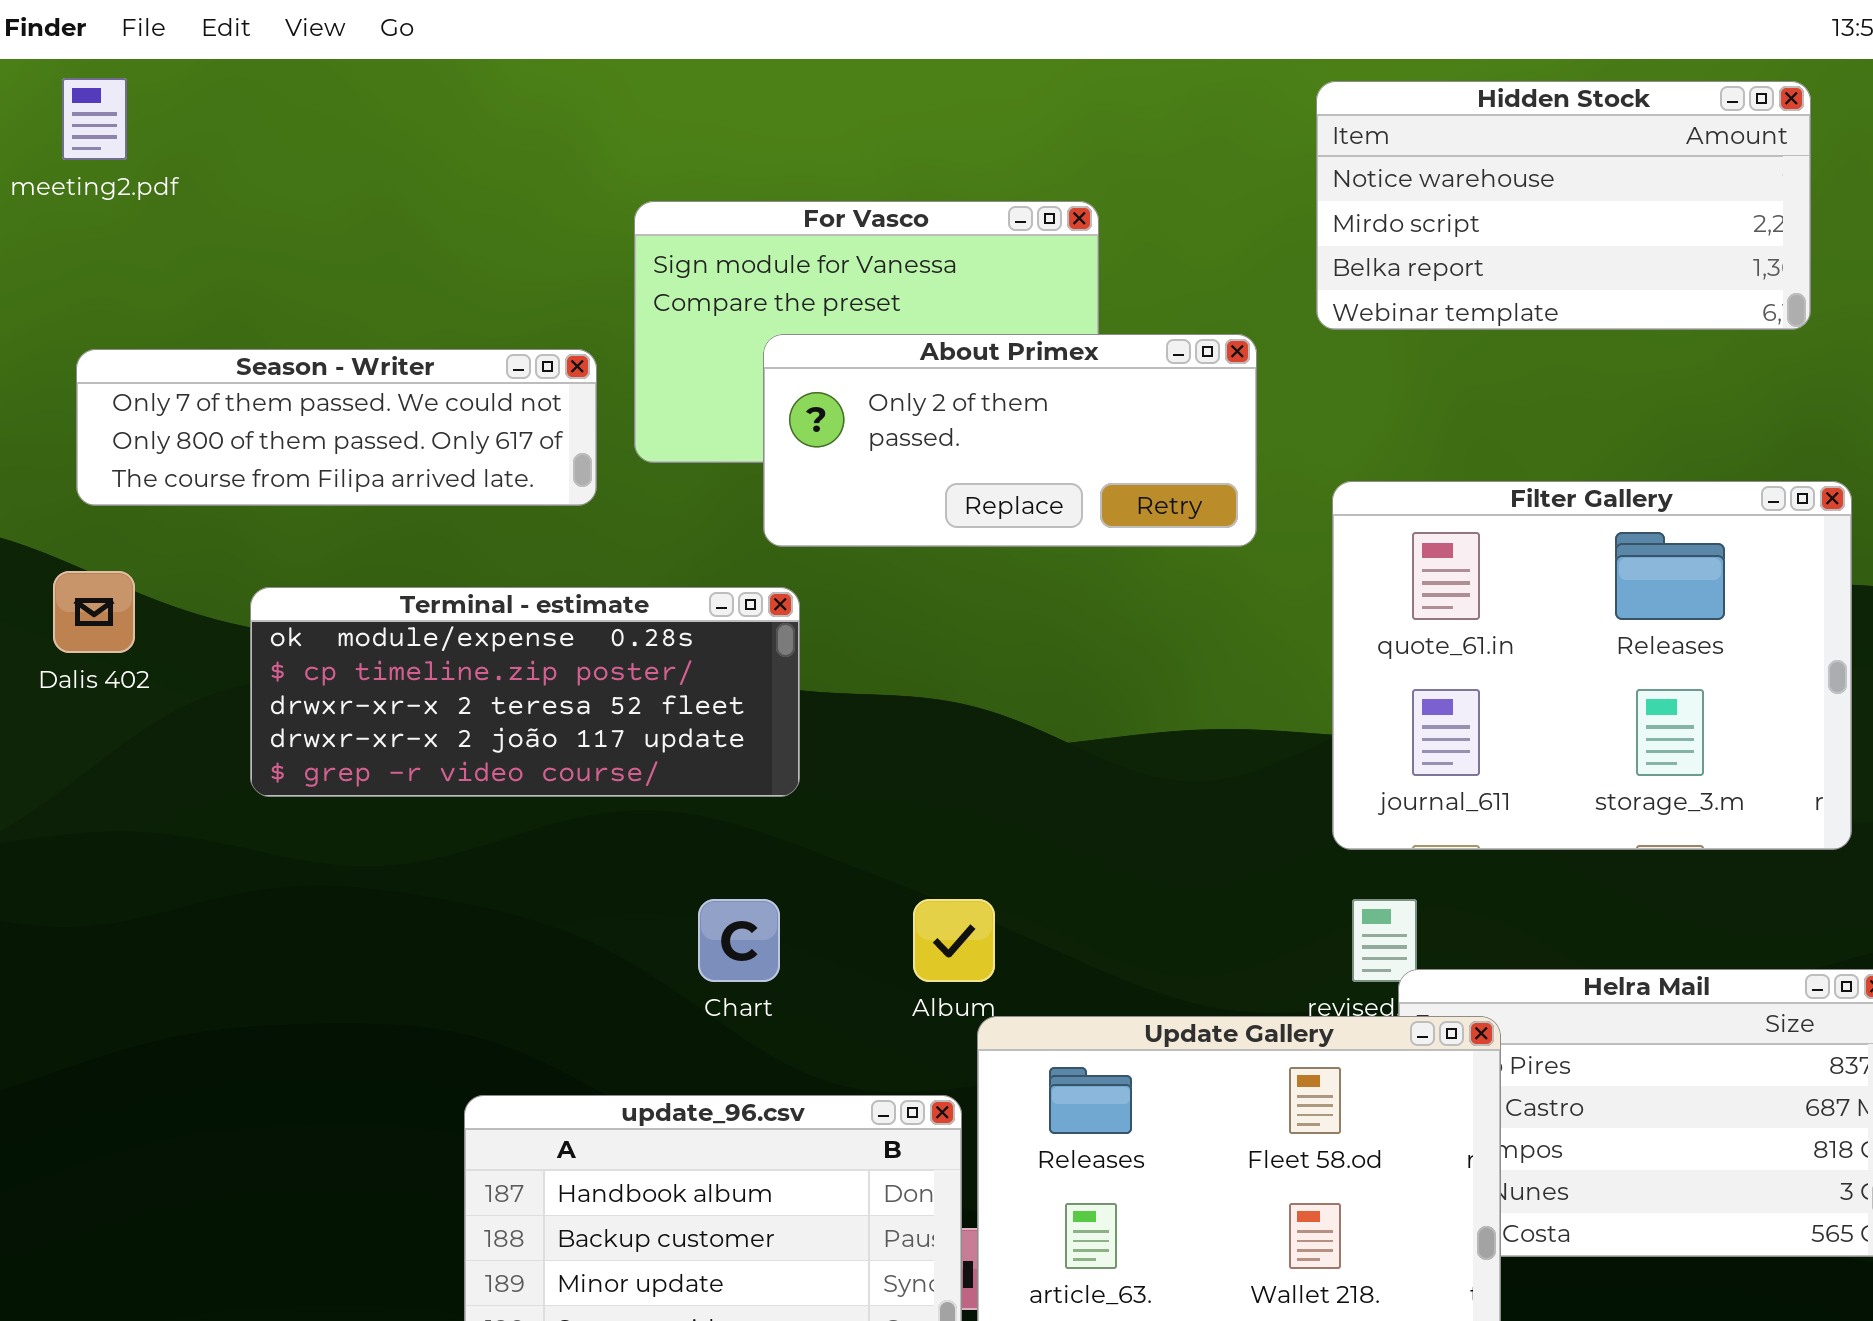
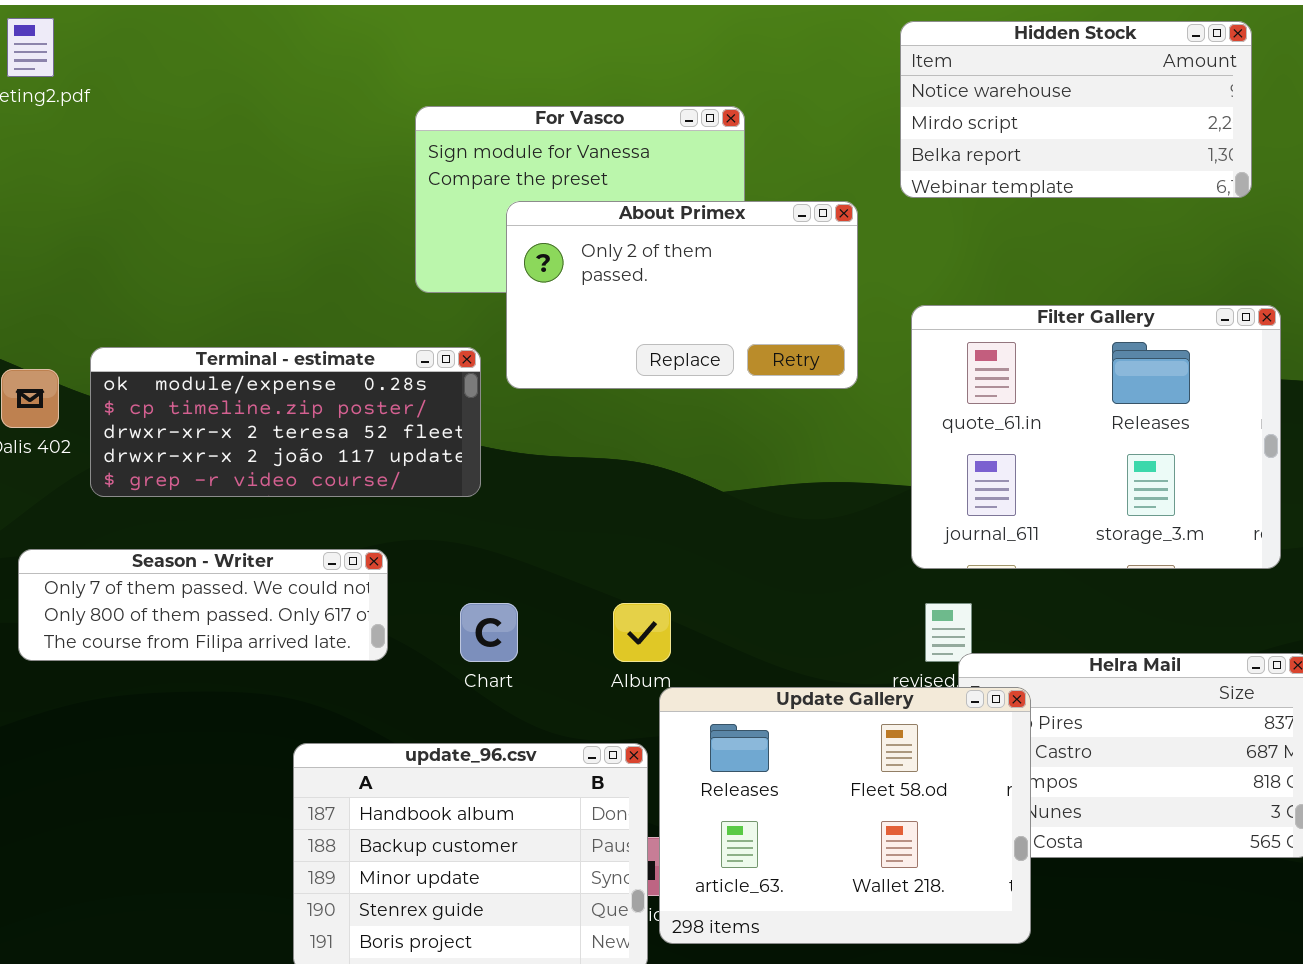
About Primex: [763,334,1257,547] -> [506,201,858,389], resized
Season - Writer: [76,349,597,506] -> [18,549,388,661], moved
Terminal - estimate: [250,587,800,797] -> [90,347,481,497], moved

